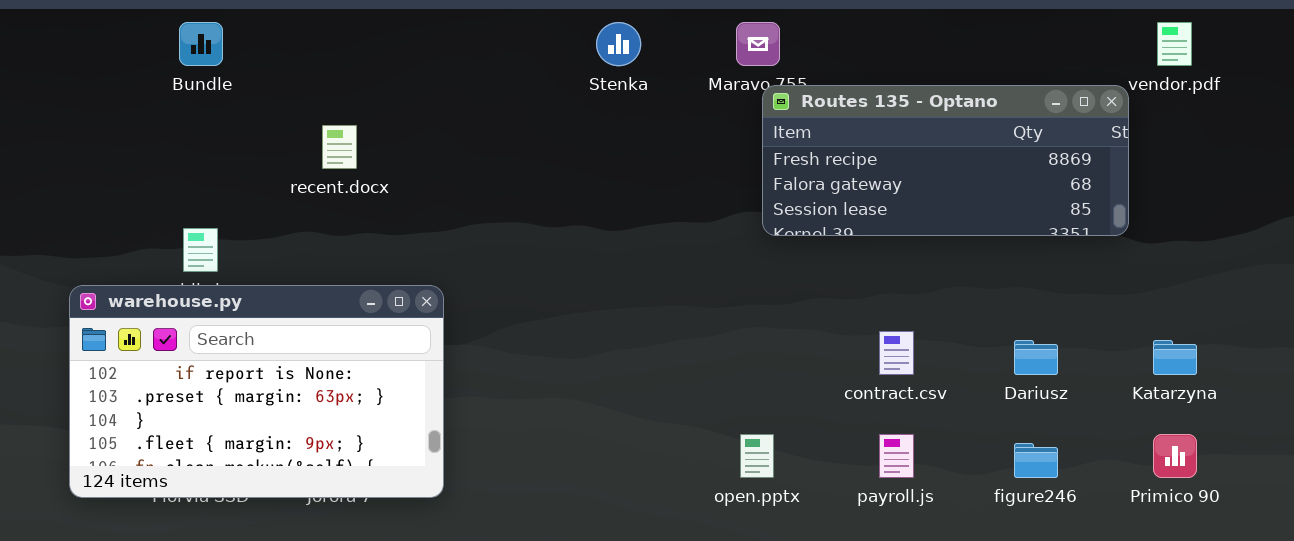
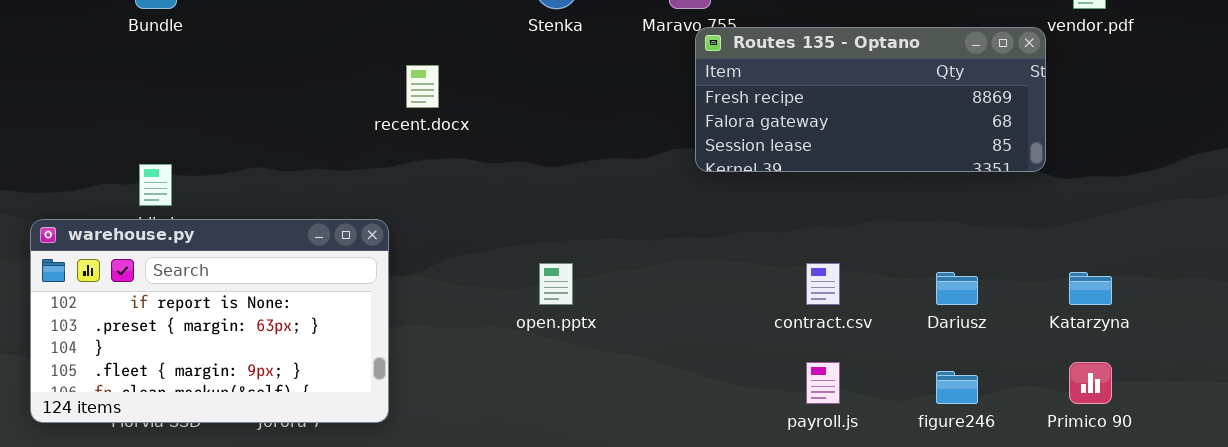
recent.docx: [322,125,357,169] -> [406,65,439,108], moved
open.pptx: [740,434,774,478] -> [539,263,573,305], moved

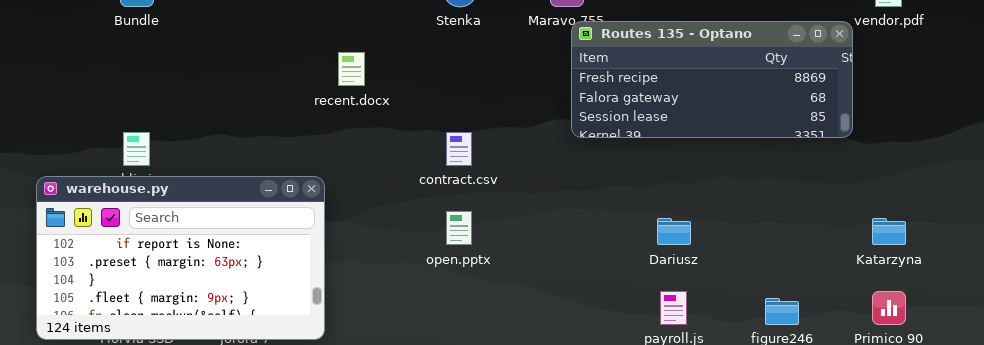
contract.csv: [806,263,840,305] -> [446,132,472,166], moved
Dariusz: [936,272,978,305] -> [657,218,691,245], moved

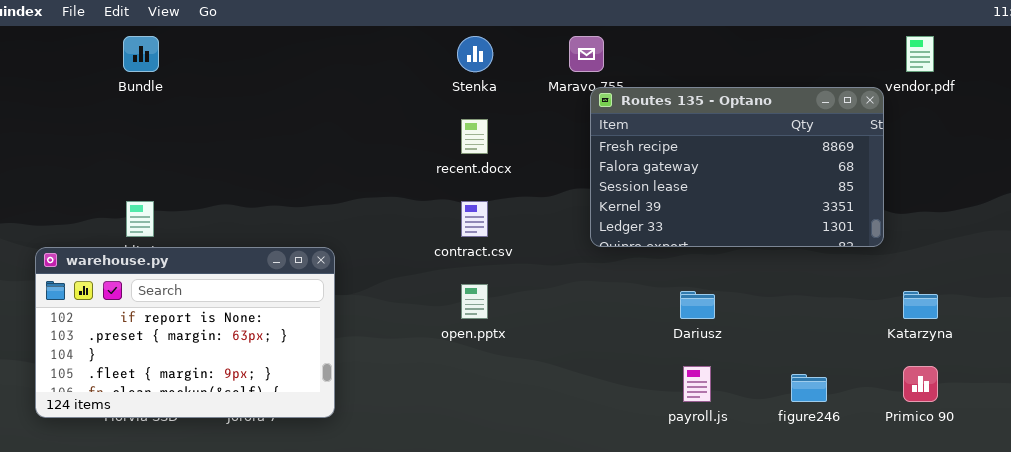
Routes 135 - Optano: [571,21,853,138] -> [590,87,884,247], resized
recent.docx: [338,52,365,86] -> [461,119,488,154], moved

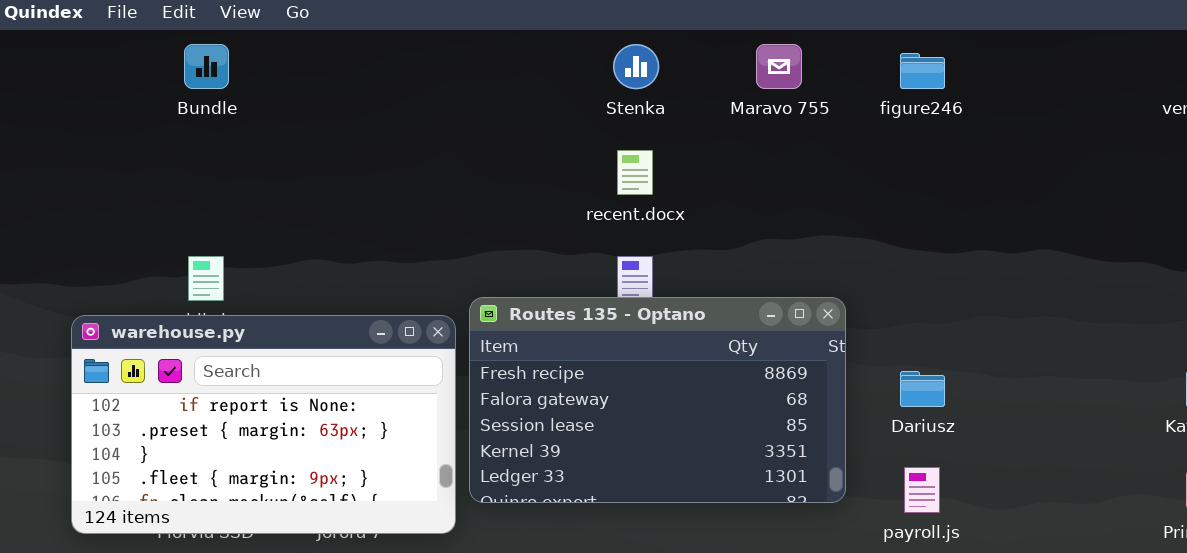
Routes 135 - Optano: [590,87,884,247] -> [469,297,846,503], moved
figure246: [791,374,827,402] -> [900,53,945,89], moved

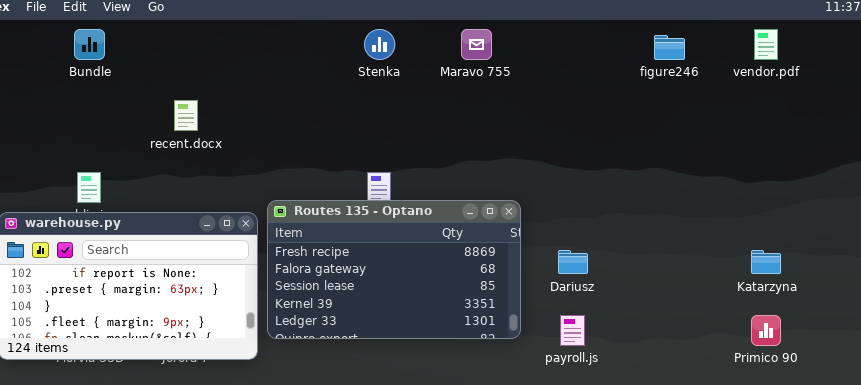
figure246: [900,53,945,89] -> [654,35,685,60], moved
recent.docx: [617,150,653,195] -> [174,100,198,131], moved

